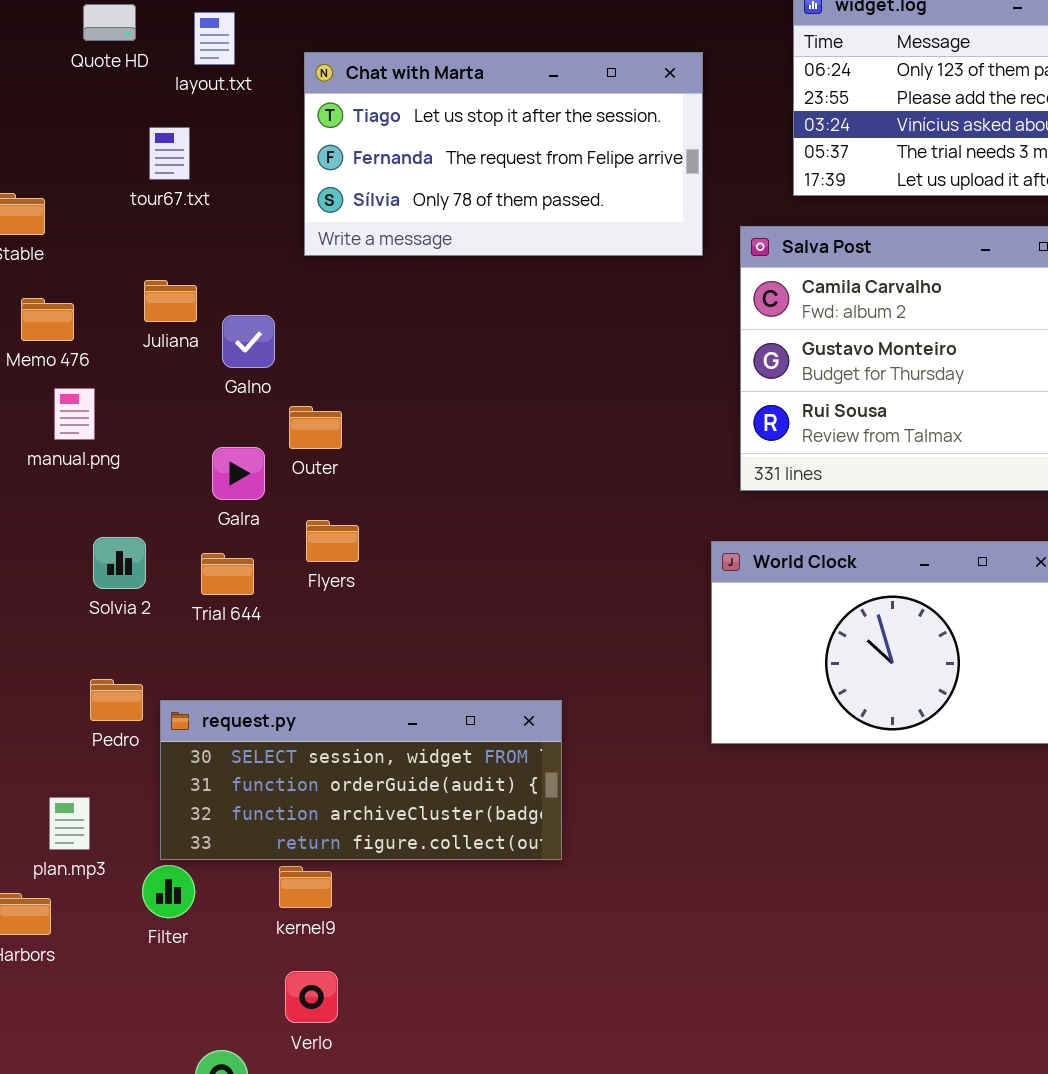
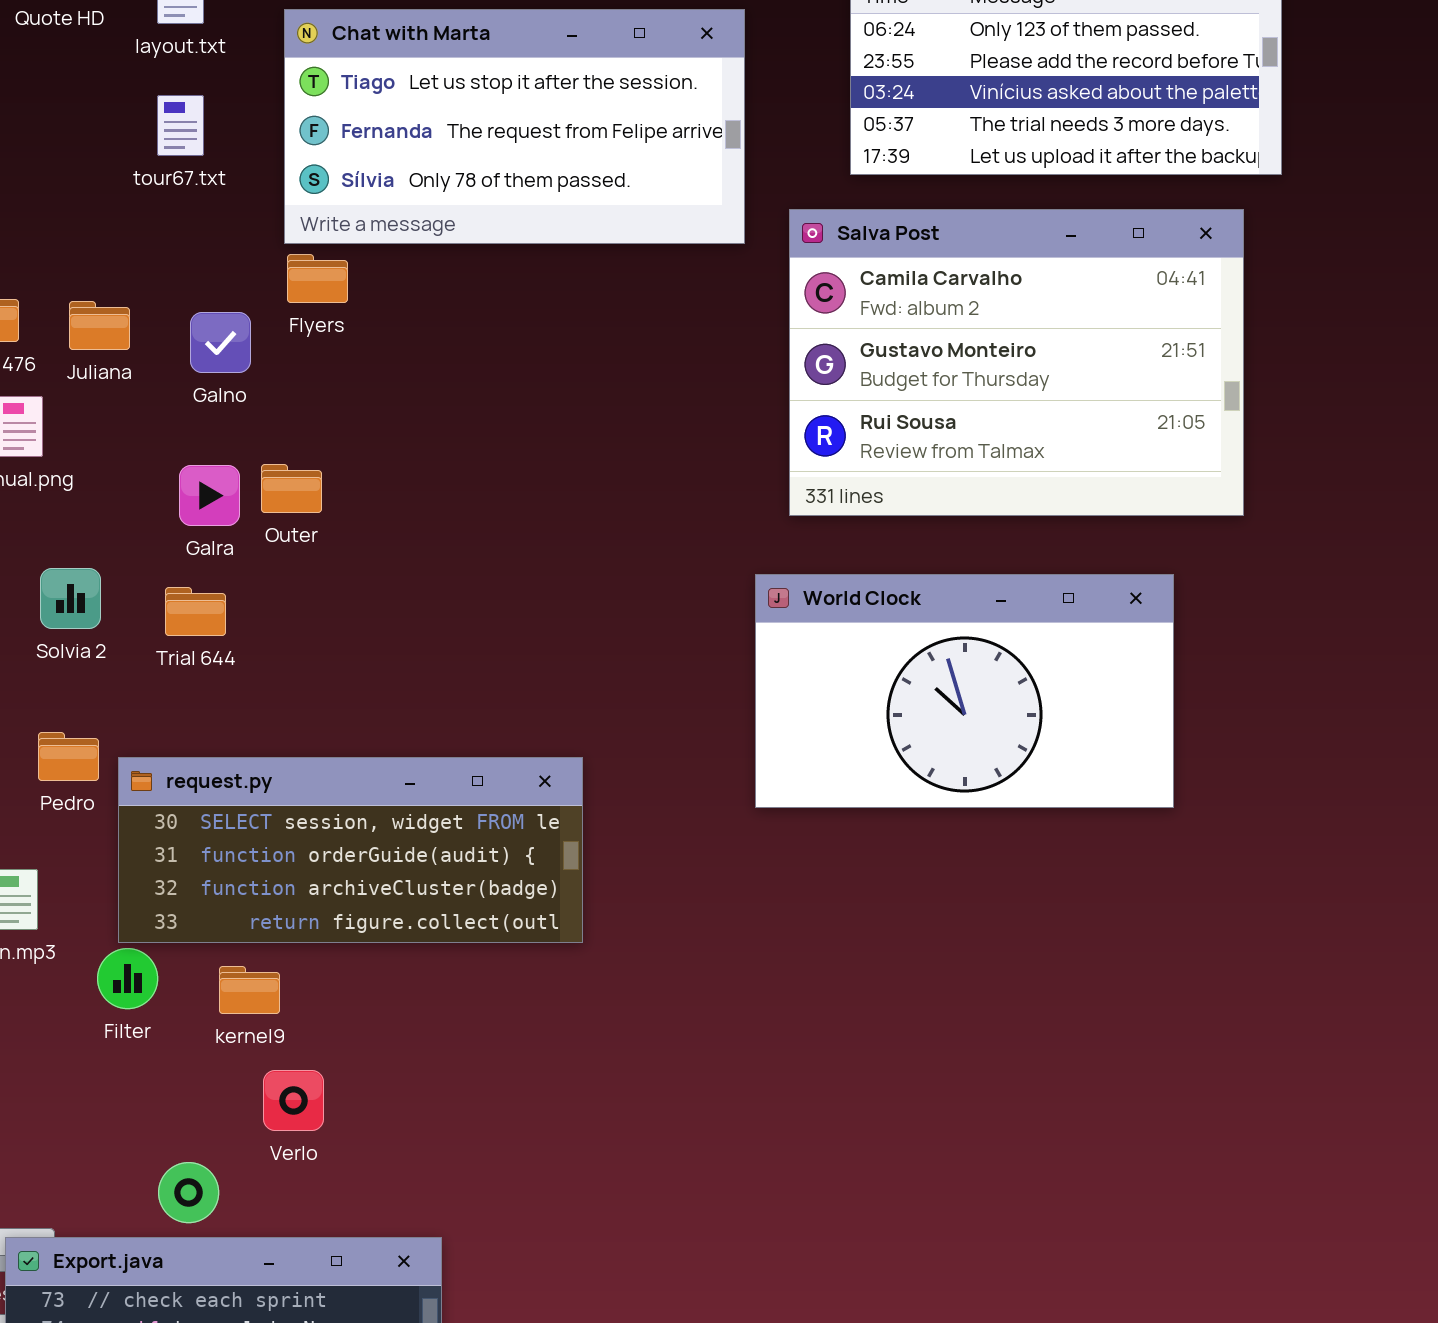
tour67.txt: [149,127,190,180] -> [157,95,204,156], moved
Juliana: [144,280,197,322] -> [69,301,130,350], moved
Outer: [289,406,342,449] -> [261,464,322,513], moved
Flyers: [306,520,359,562] -> [287,254,348,303], moved
kernel9: [279,866,332,908] -> [219,966,280,1014], moved

